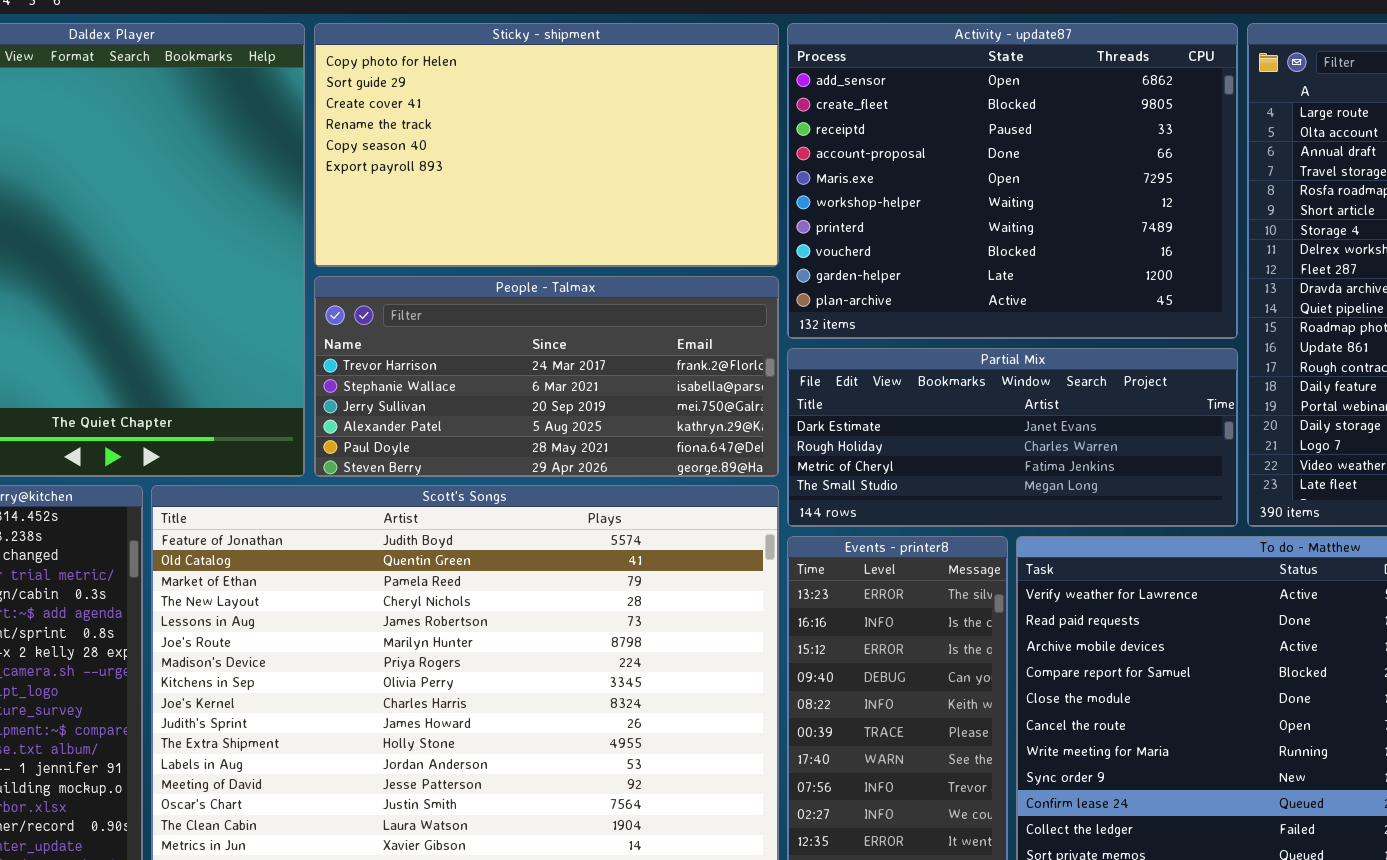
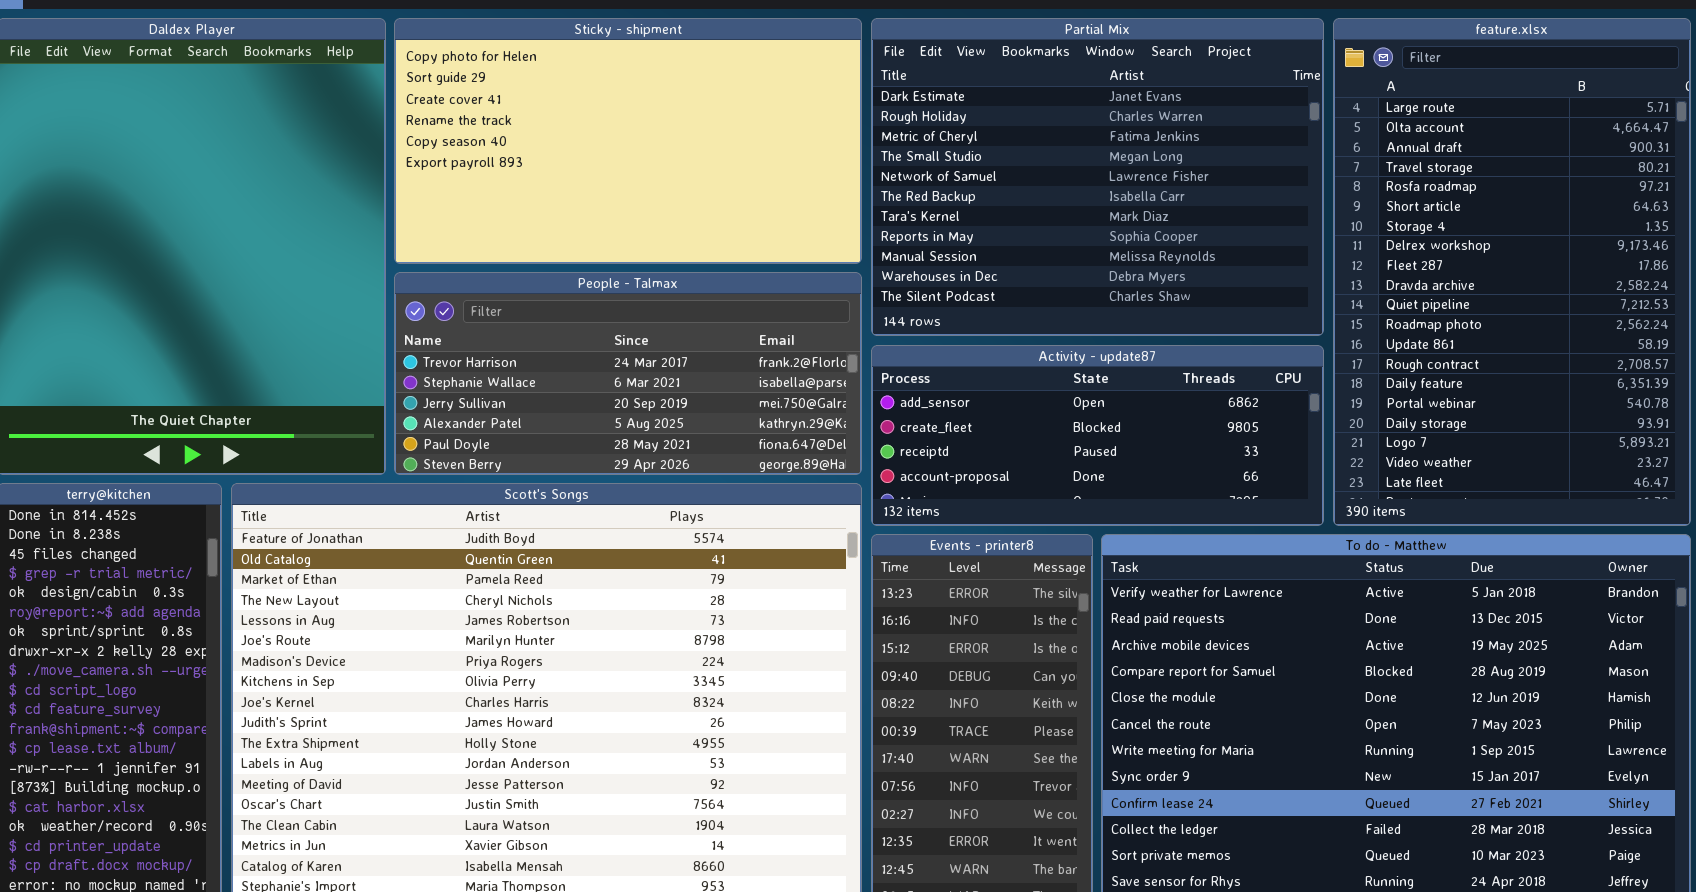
Activity - update87: [787,23,1238,339] -> [871,345,1324,526], moved, resized
Partial Mix: [787,348,1238,527] -> [871,18,1324,336], moved, resized

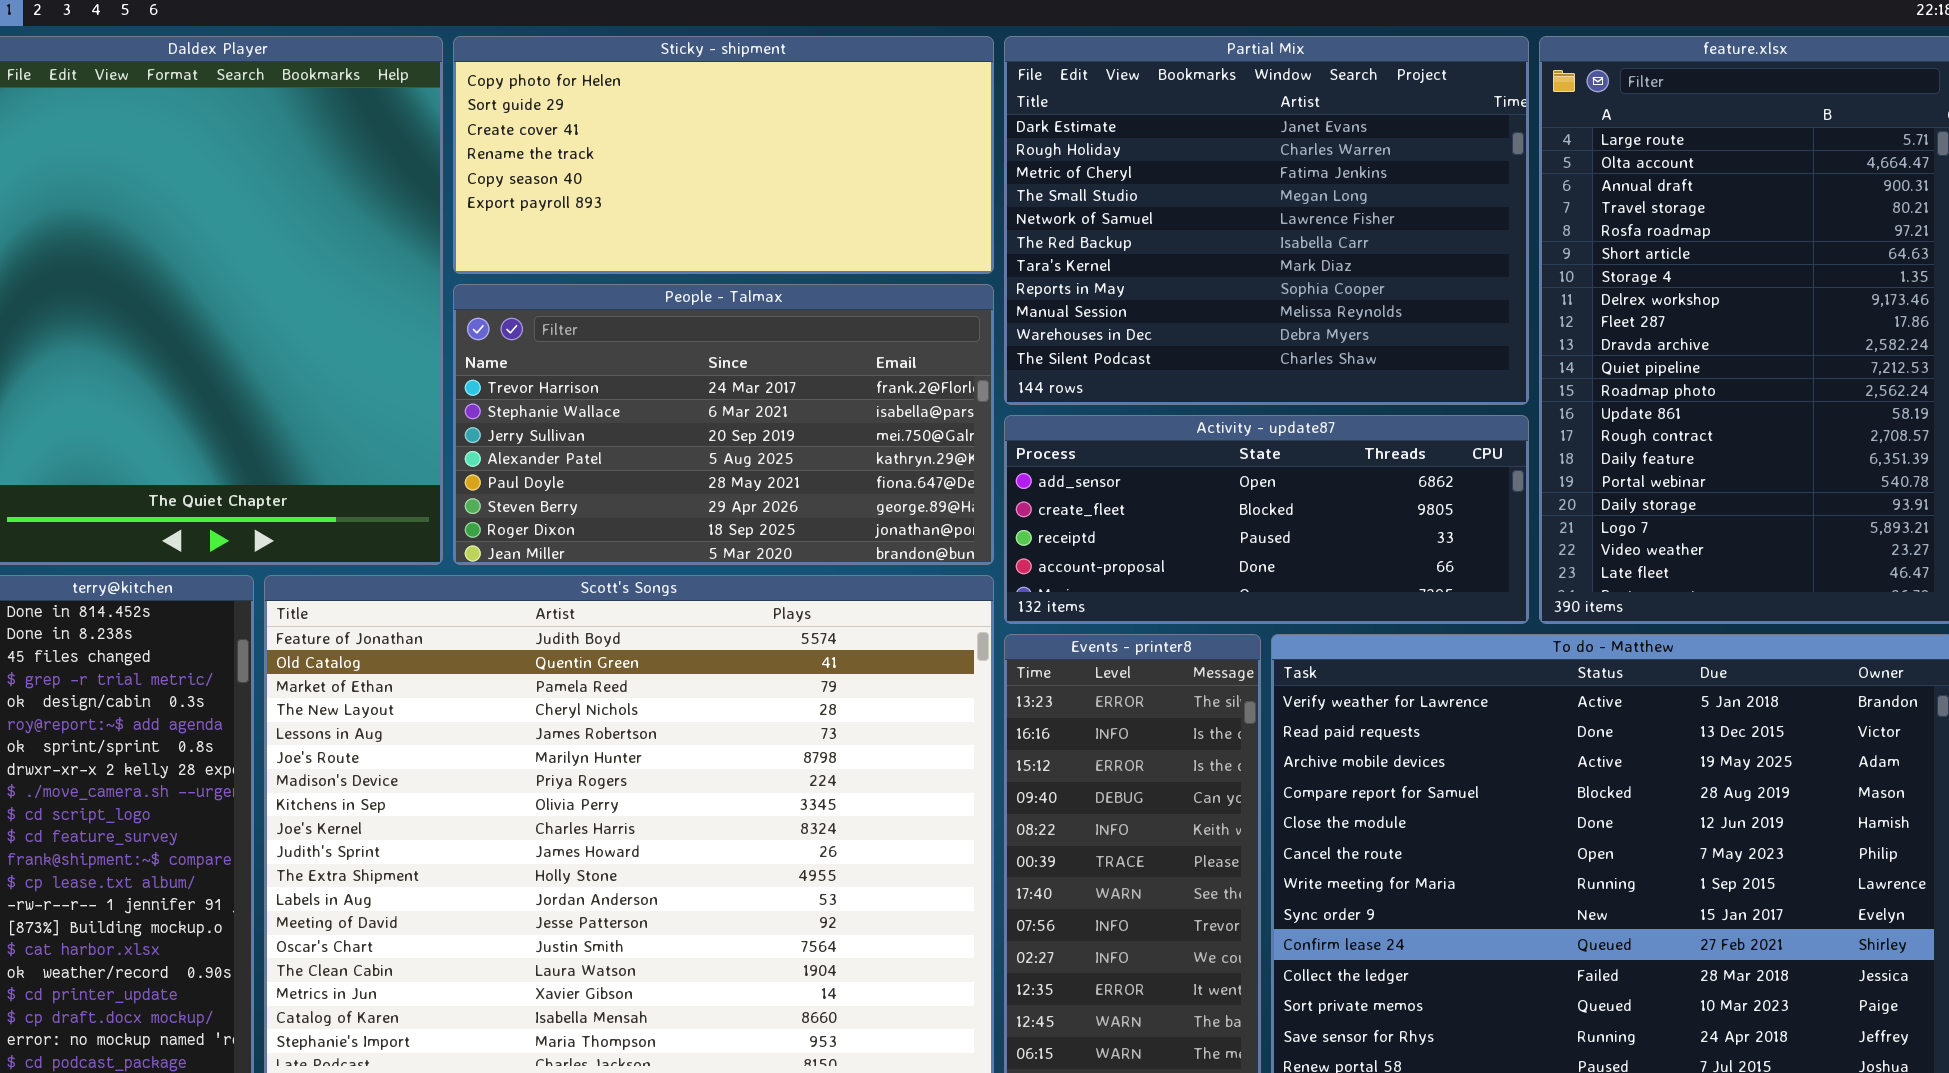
Sticky - shipment: [394,18,862,264] -> [453,36,994,274], resized
People - Talmax: [394,272,862,475] -> [453,284,994,565], resized

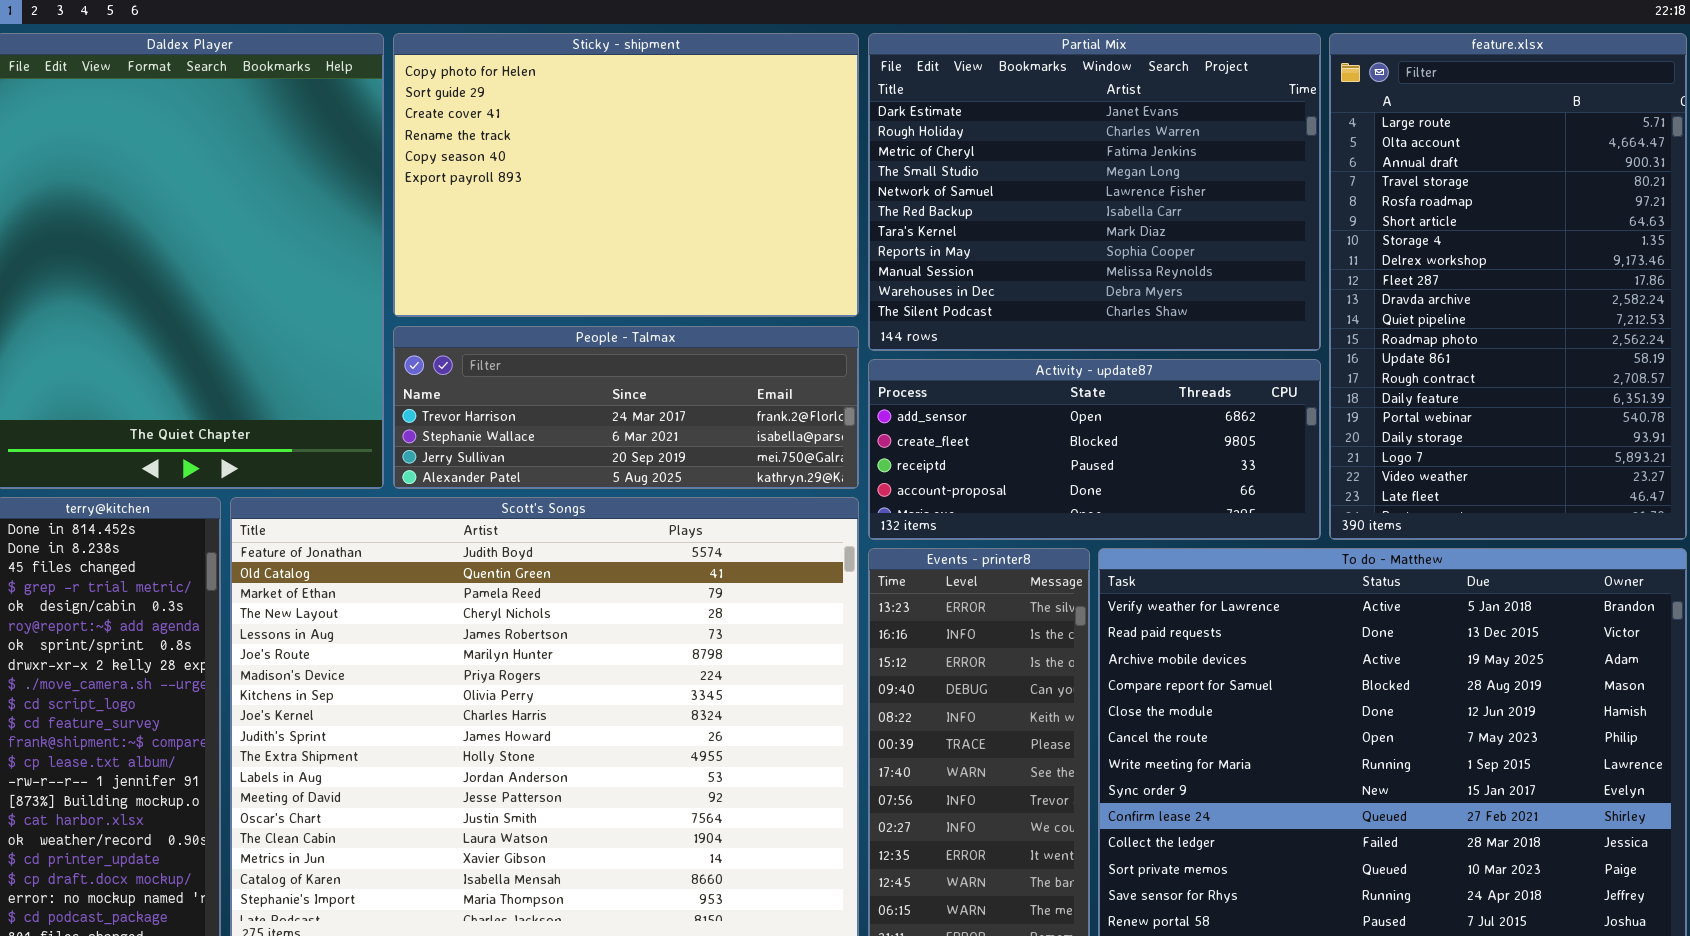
Sticky - shipment: [453,36,994,274] -> [393,33,859,317], resized
People - Talmax: [453,284,994,565] -> [393,326,859,489], resized

